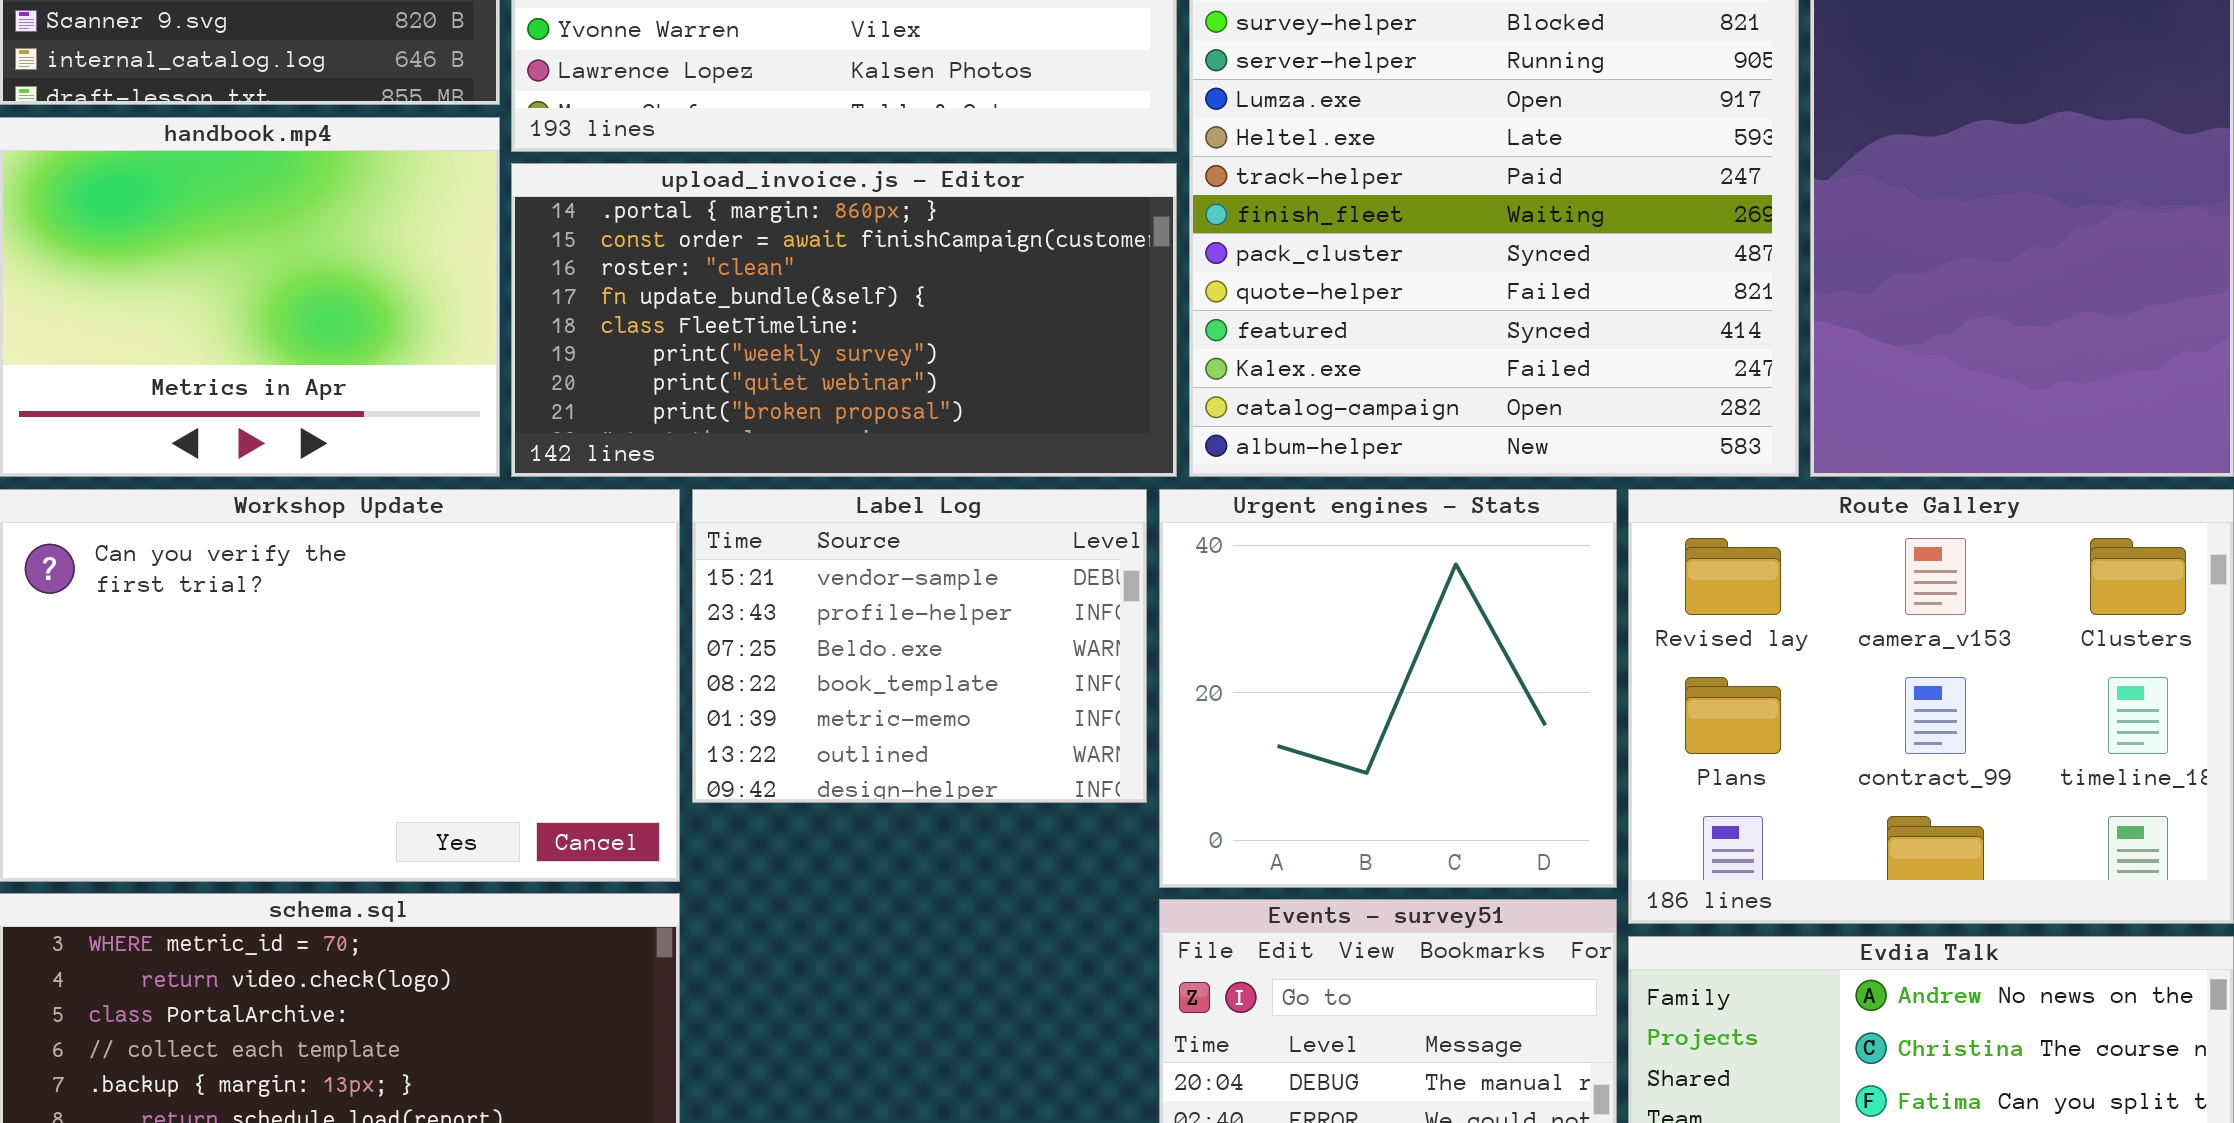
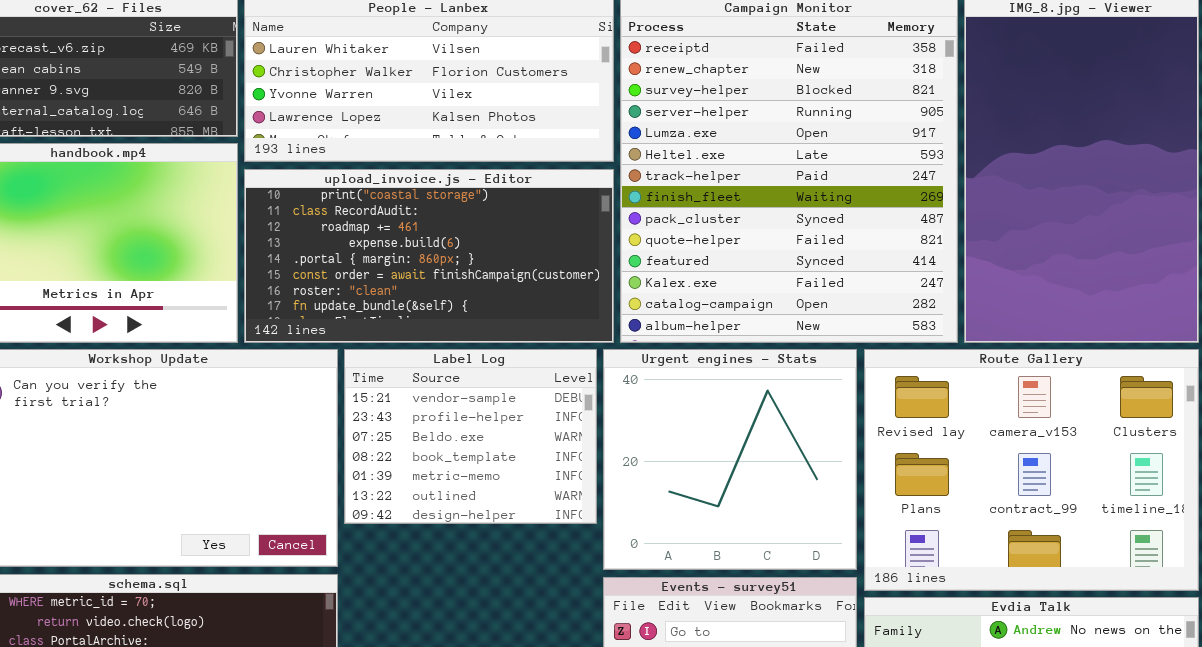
upload_invoice.js - Editor: [511,163,1177,477] -> [244,169,614,343], scrolled up 4 rows

